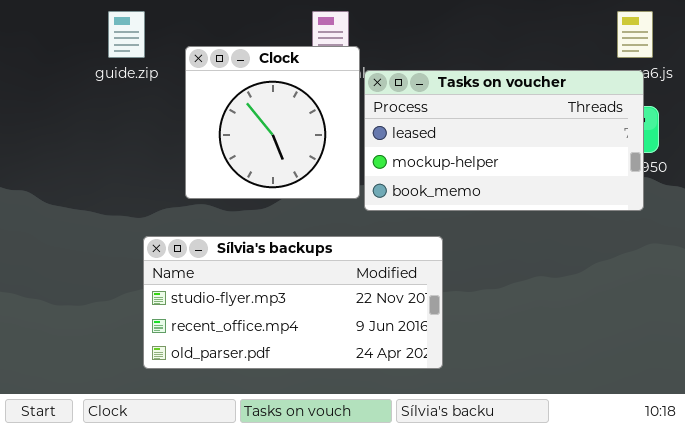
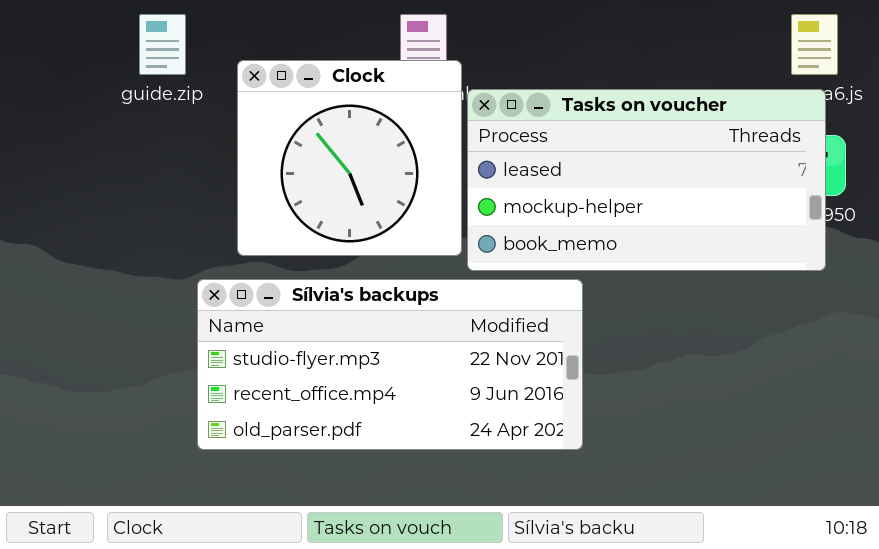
Sílvia's backups: [143,236,443,369] -> [197,279,583,450], moved

